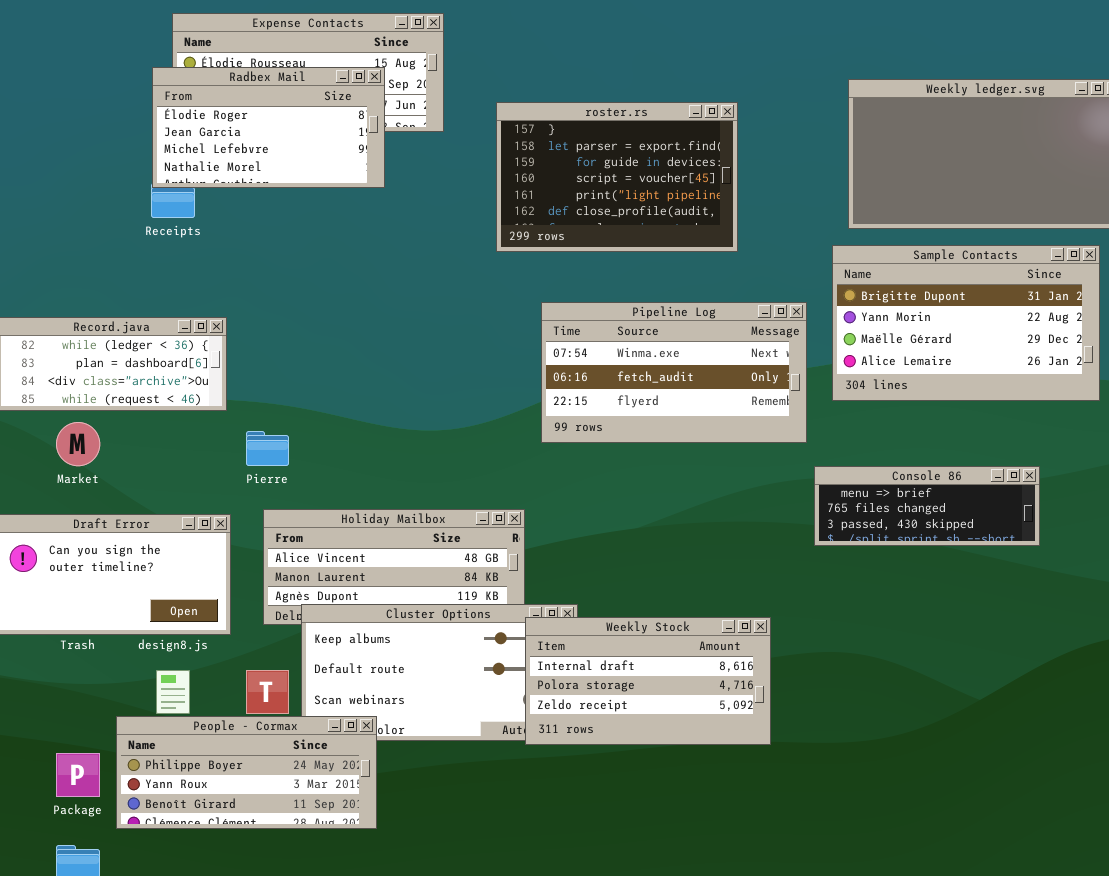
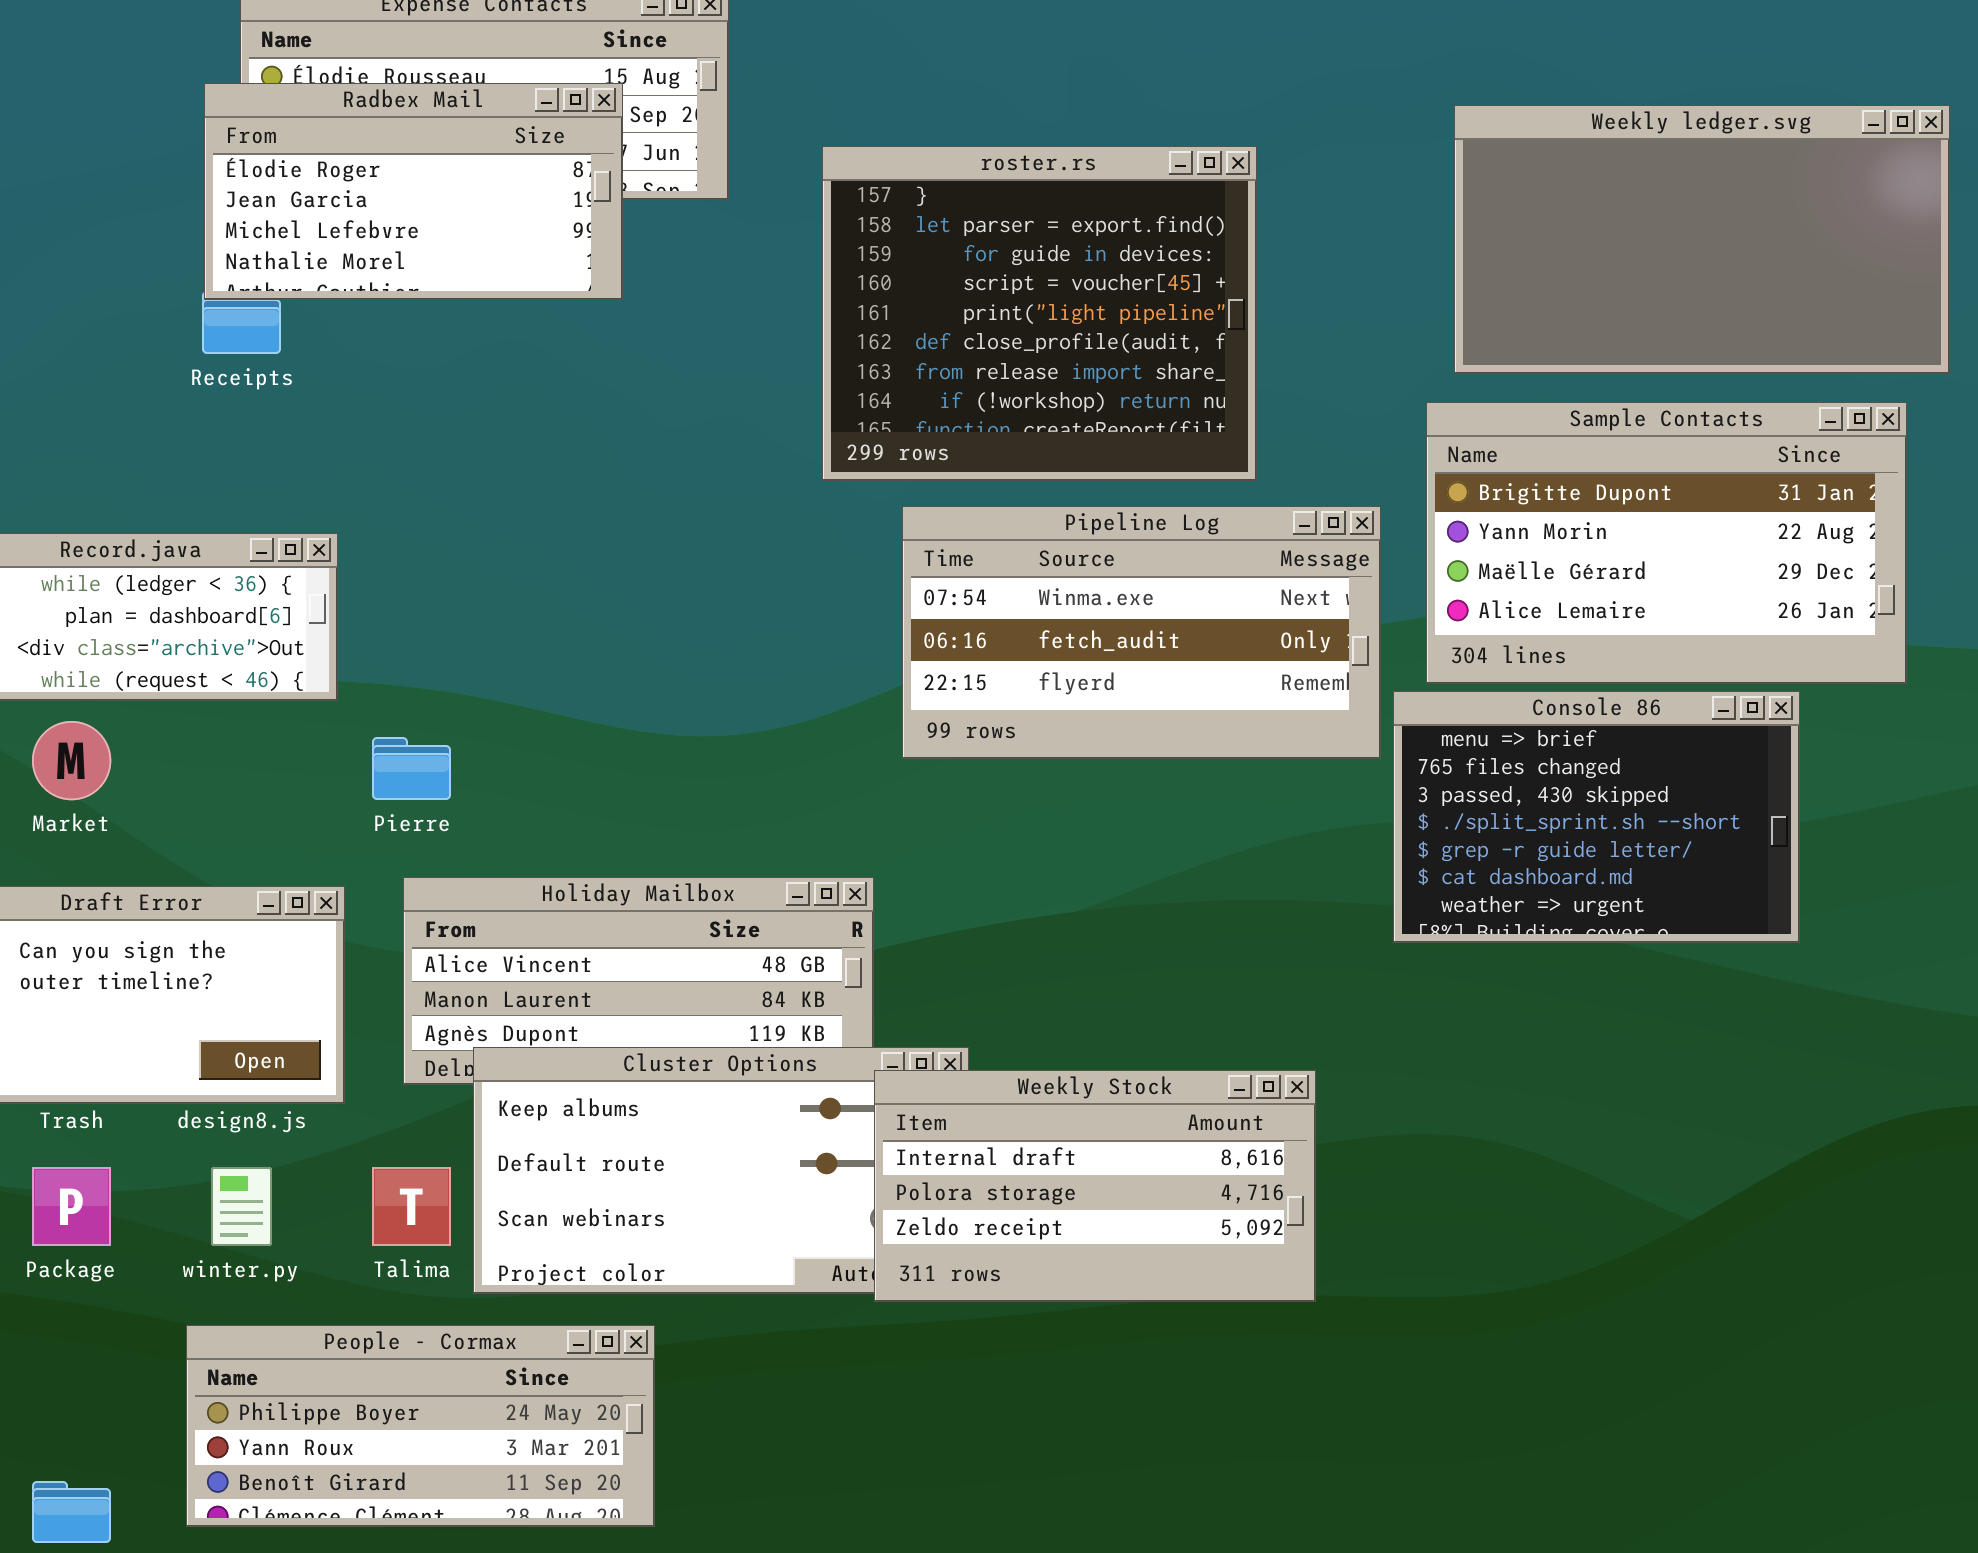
roster.rs: [496,102,738,252] -> [822,146,1257,481], resized
Console 86: [814,466,1040,546] -> [1393,691,1800,943], resized
People - Cormax: [116,716,377,829] -> [186,1325,655,1527], moved
Package: [56,753,100,797] -> [32,1167,111,1246], moved

